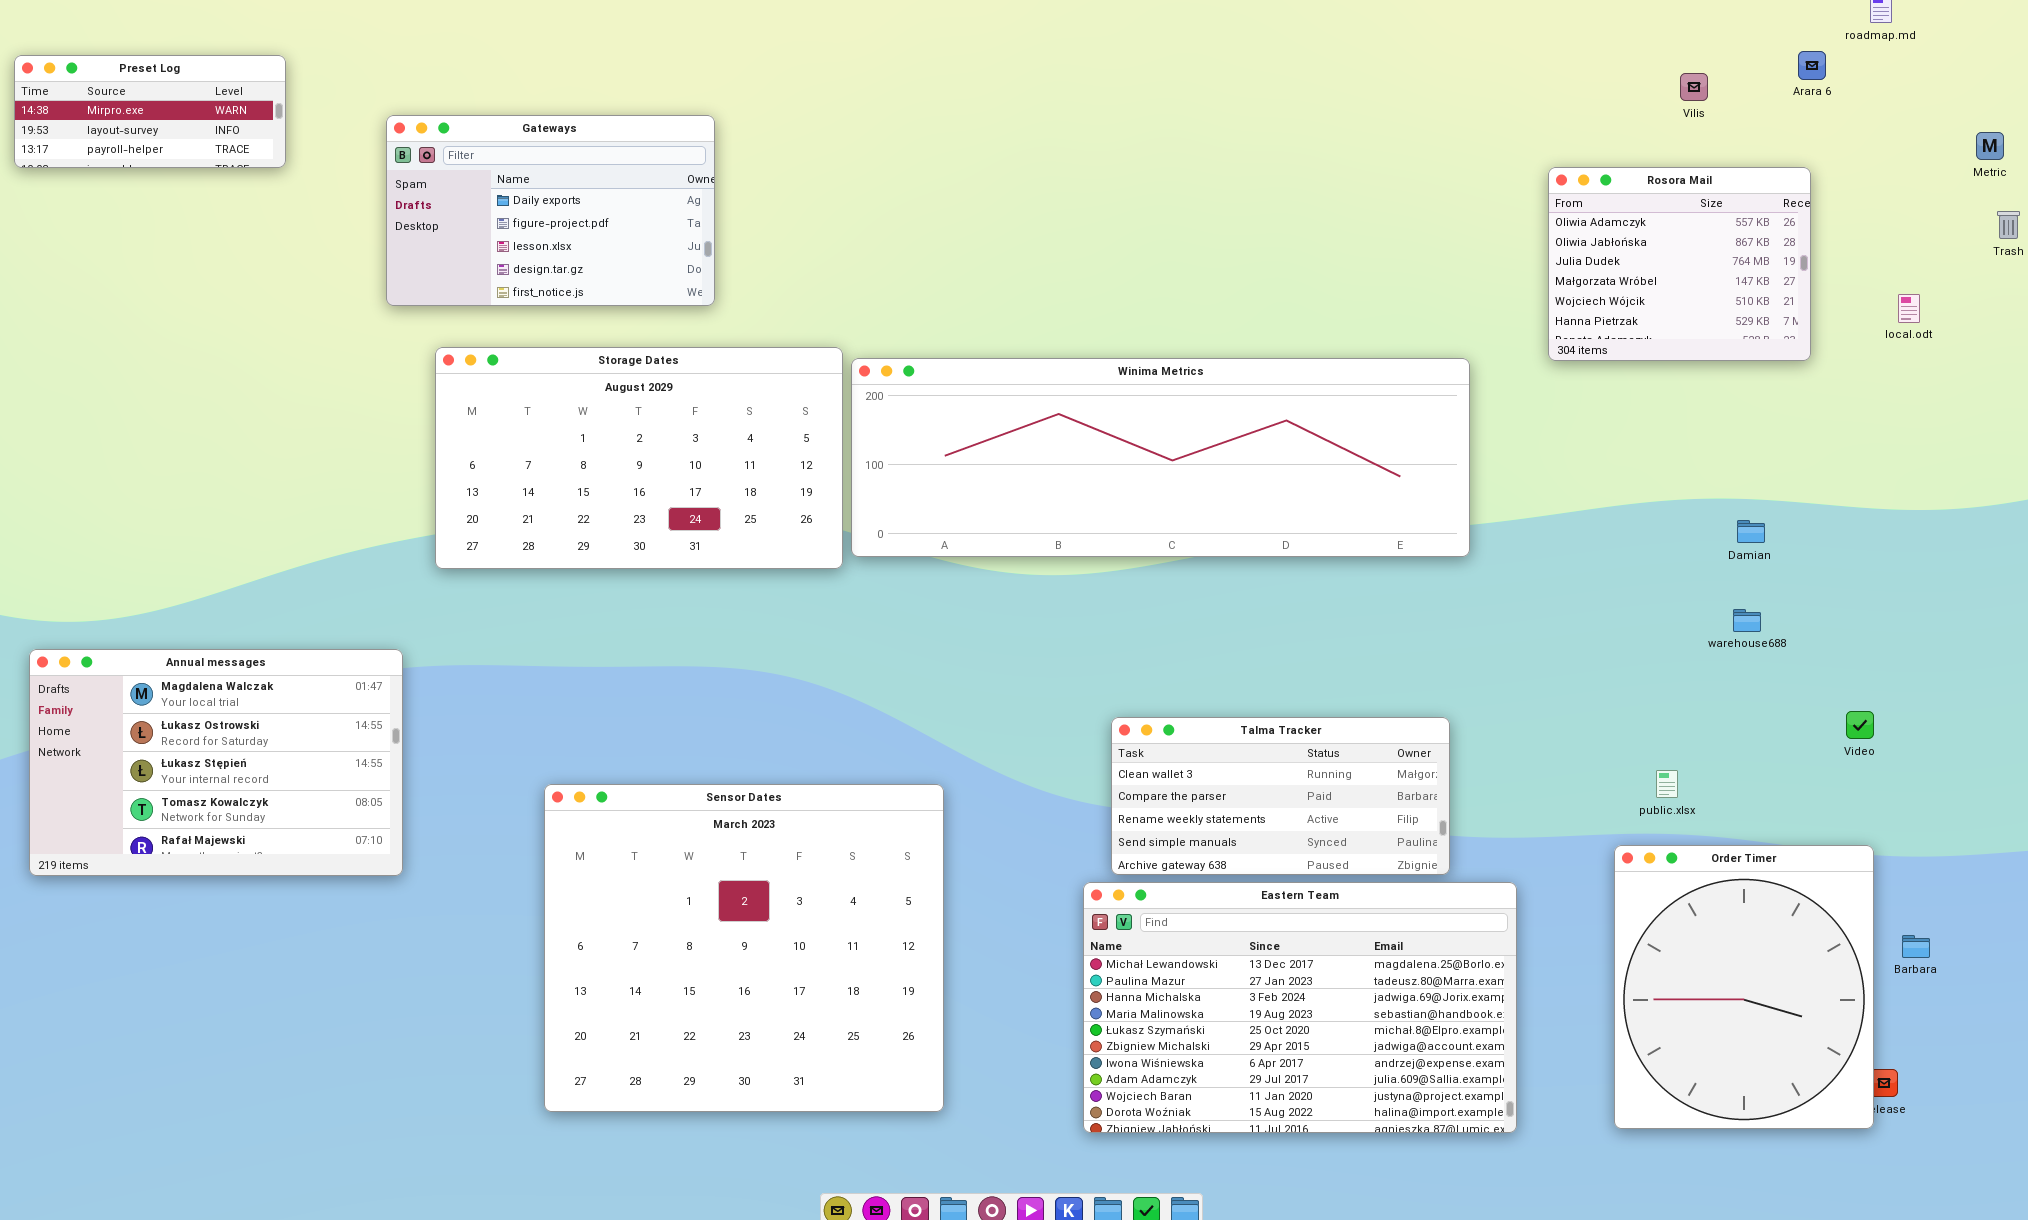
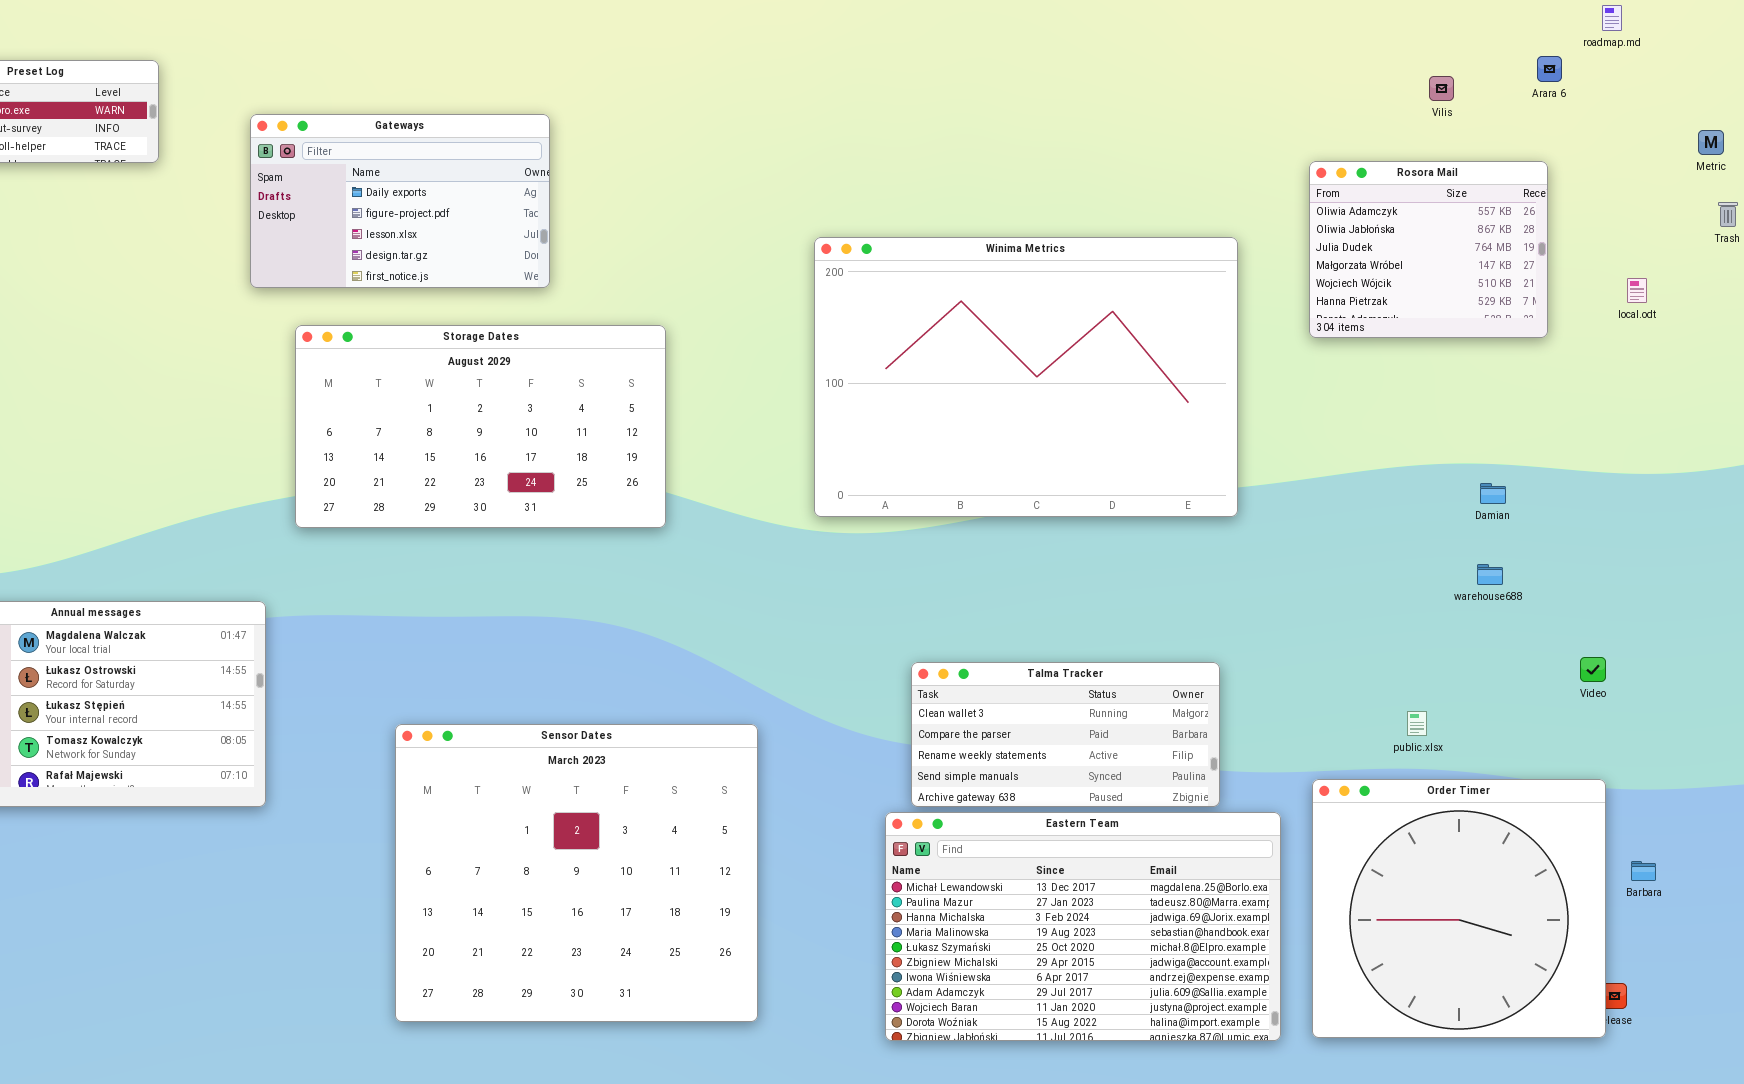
Winima Metrics: [851,358,1470,557] -> [814,237,1238,517], resized
Order Timer: [1614,845,1874,1129] -> [1312,779,1606,1038], resized

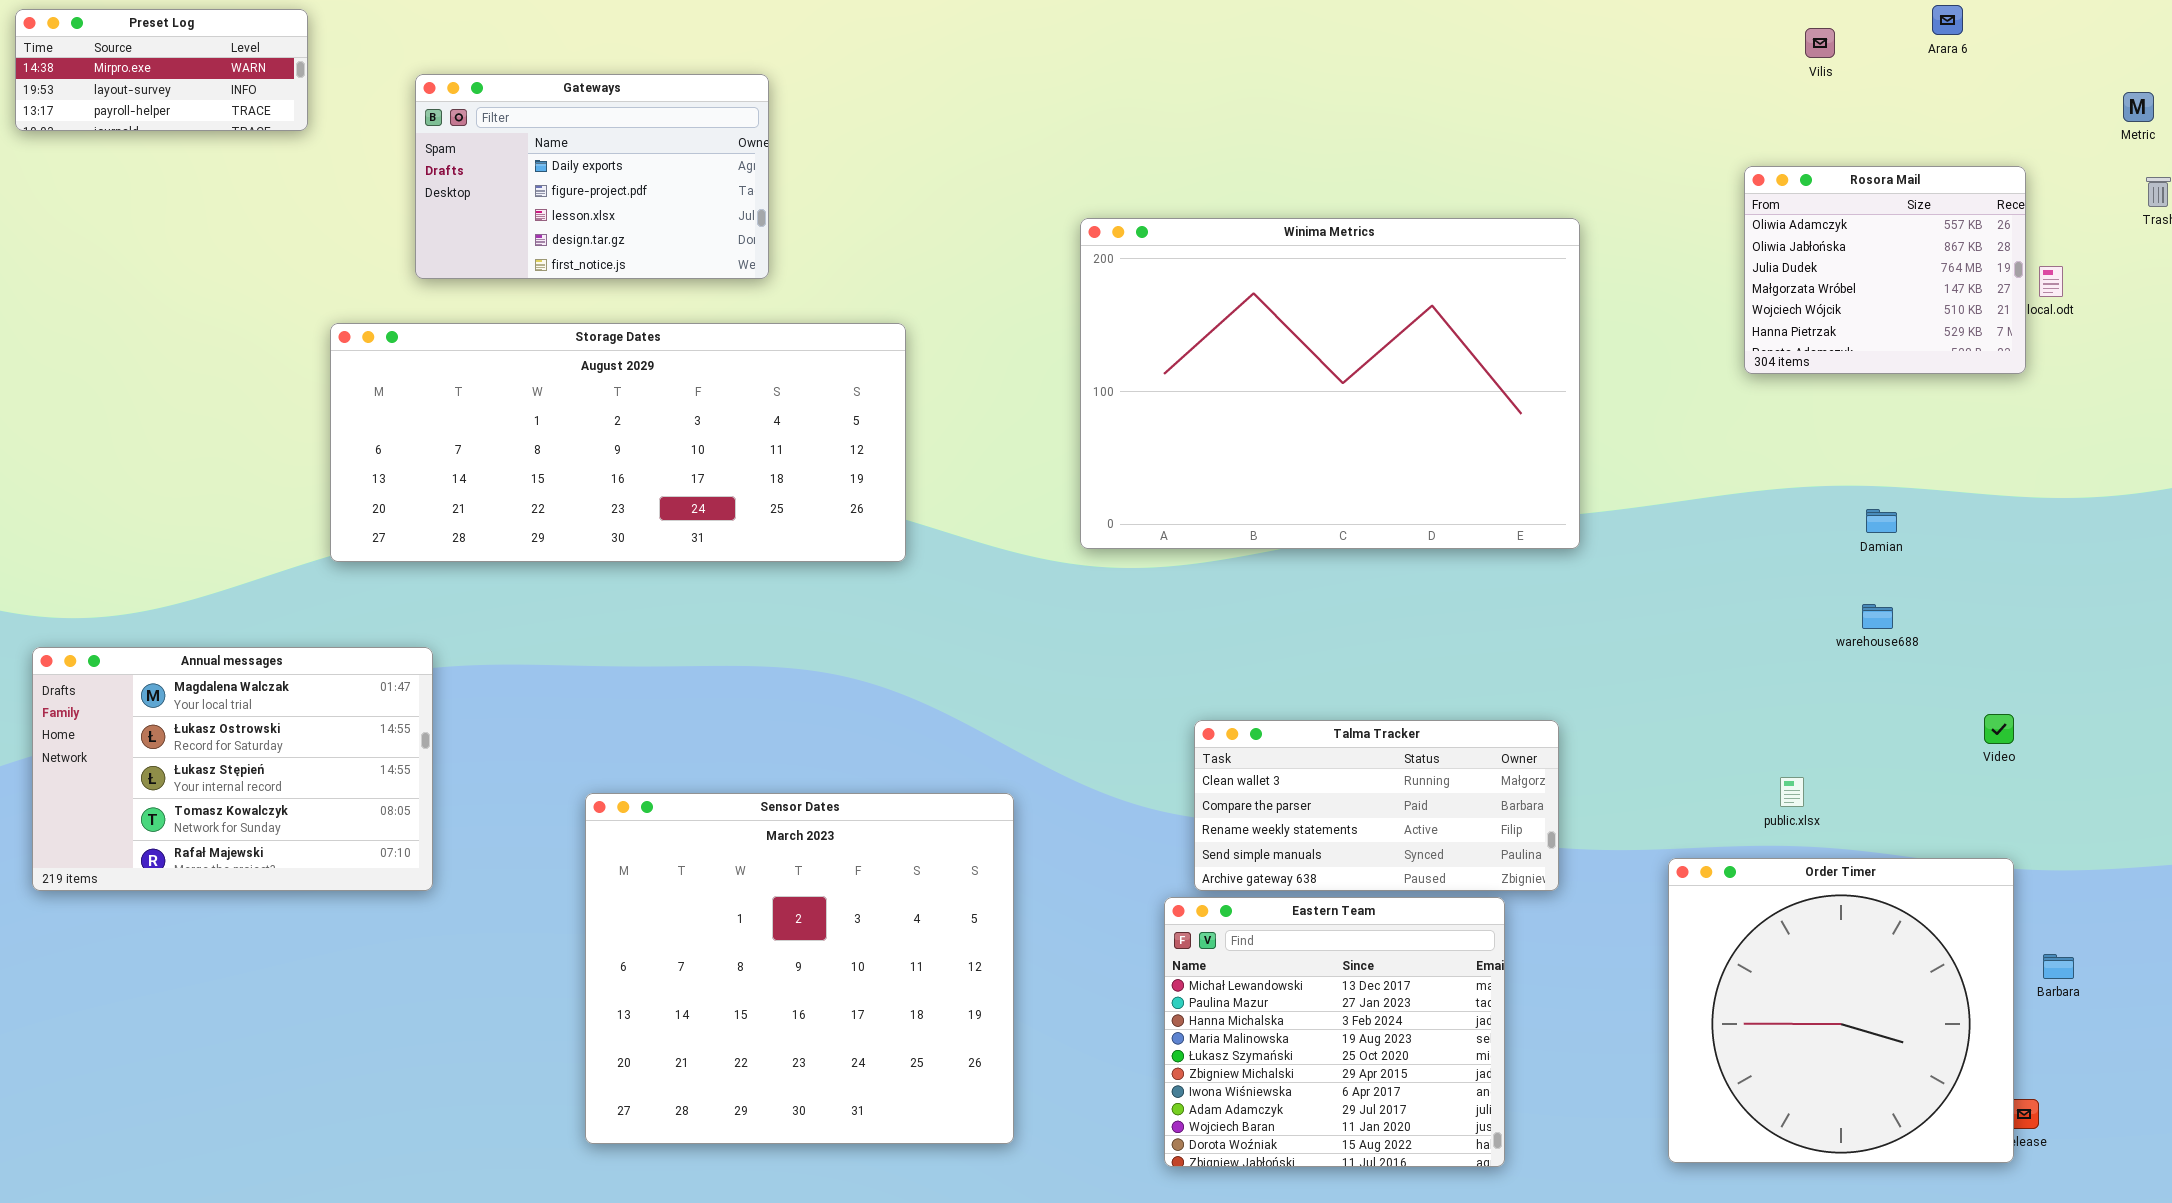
Rosora Mail: [1309,161,1548,338] -> [1744,166,2026,374], moved
Storage Dates: [295,325,666,528] -> [330,323,906,562], resized
Eastern Team: [885,812,1281,1041] -> [1164,897,1505,1167], resized

